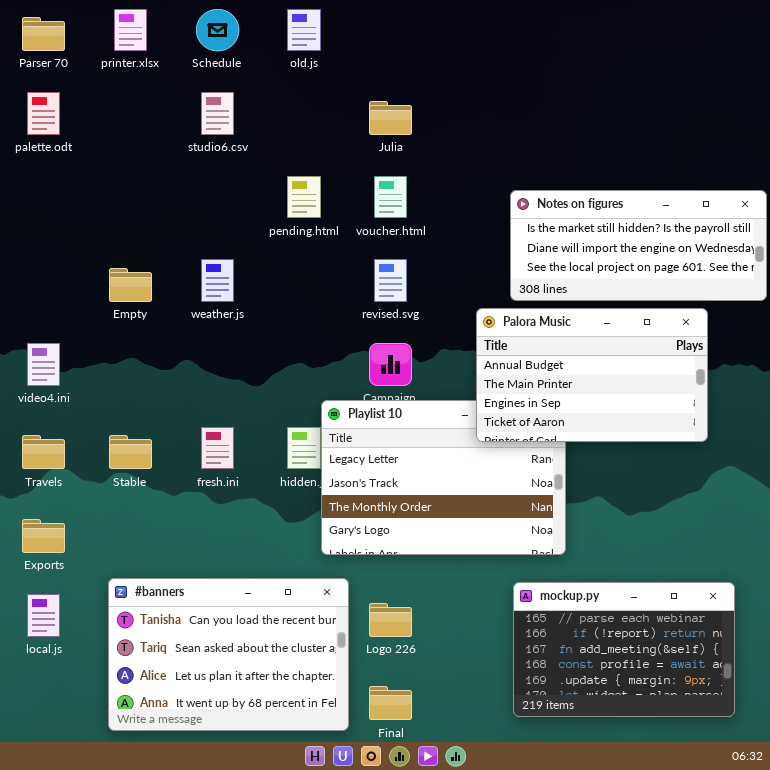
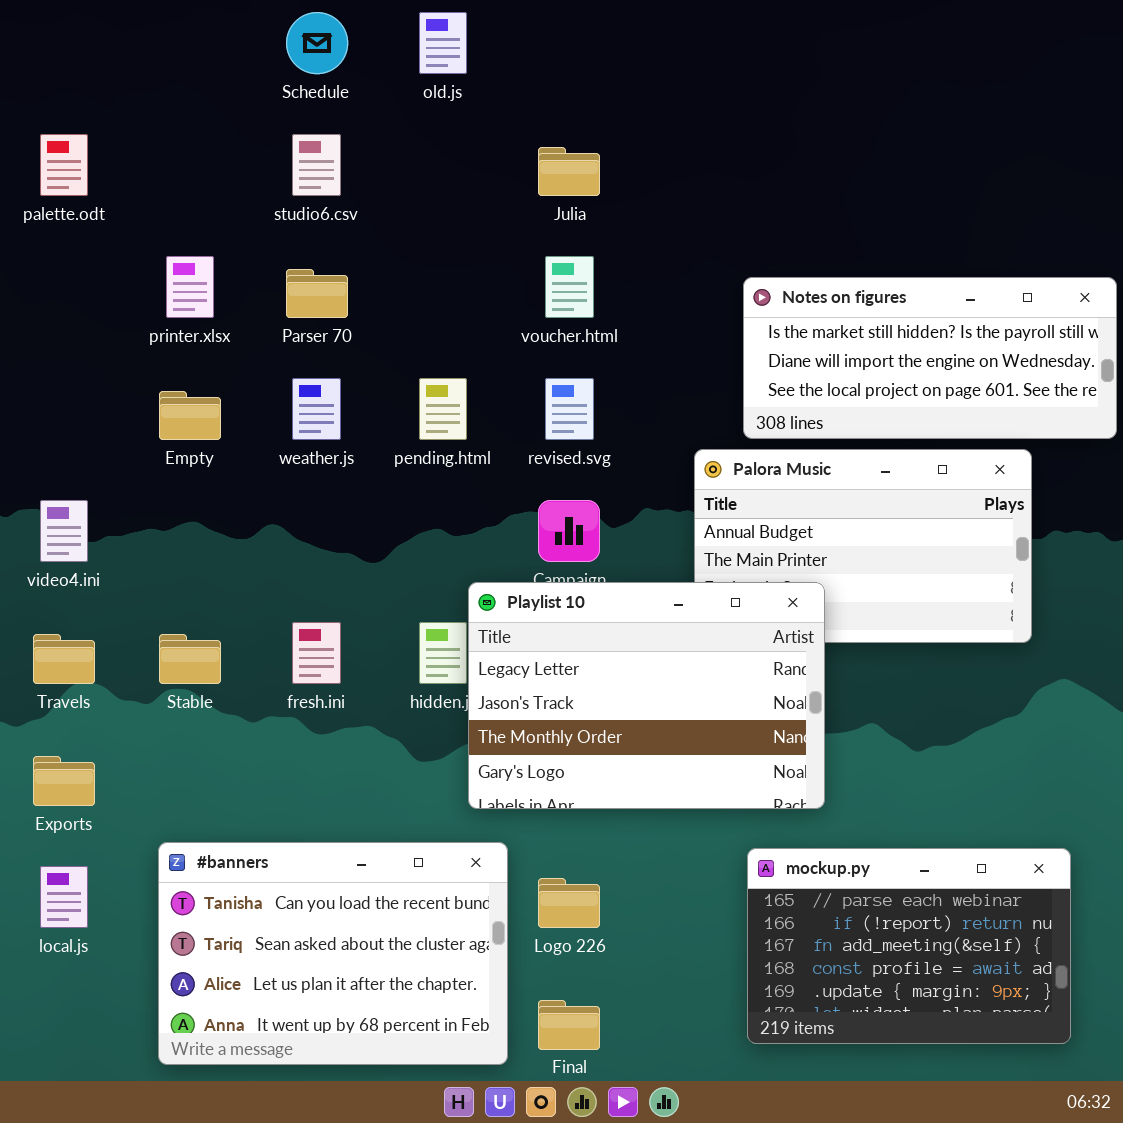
printer.xlsx: [114,9,147,51] -> [166,256,214,318], moved
Parser 70: [22,17,65,51] -> [286,269,348,318], moved
pending.html: [287,176,321,218] -> [419,378,467,440], moved
Playlist 10: [321,400,566,555] -> [468,582,825,809], raised

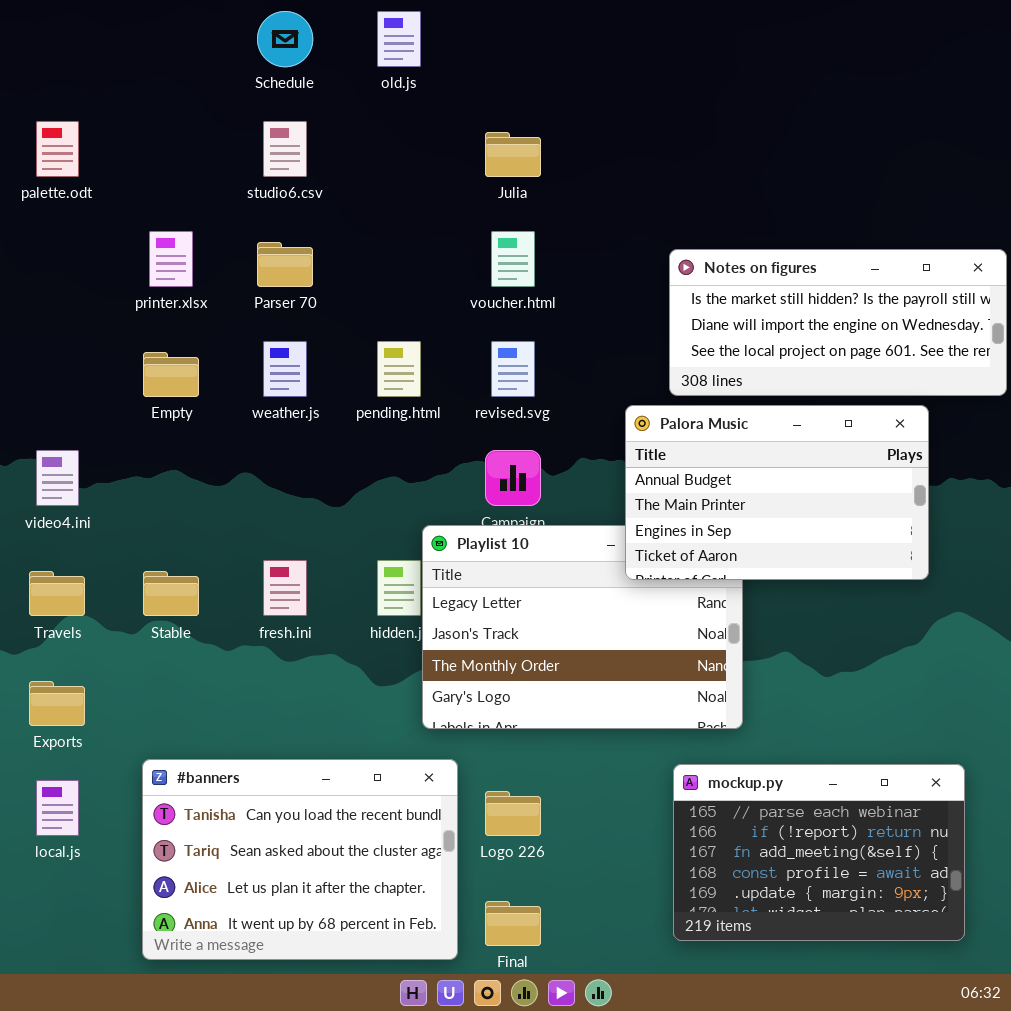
Palora Music: [694,449,1032,643] -> [625,405,929,580], raised

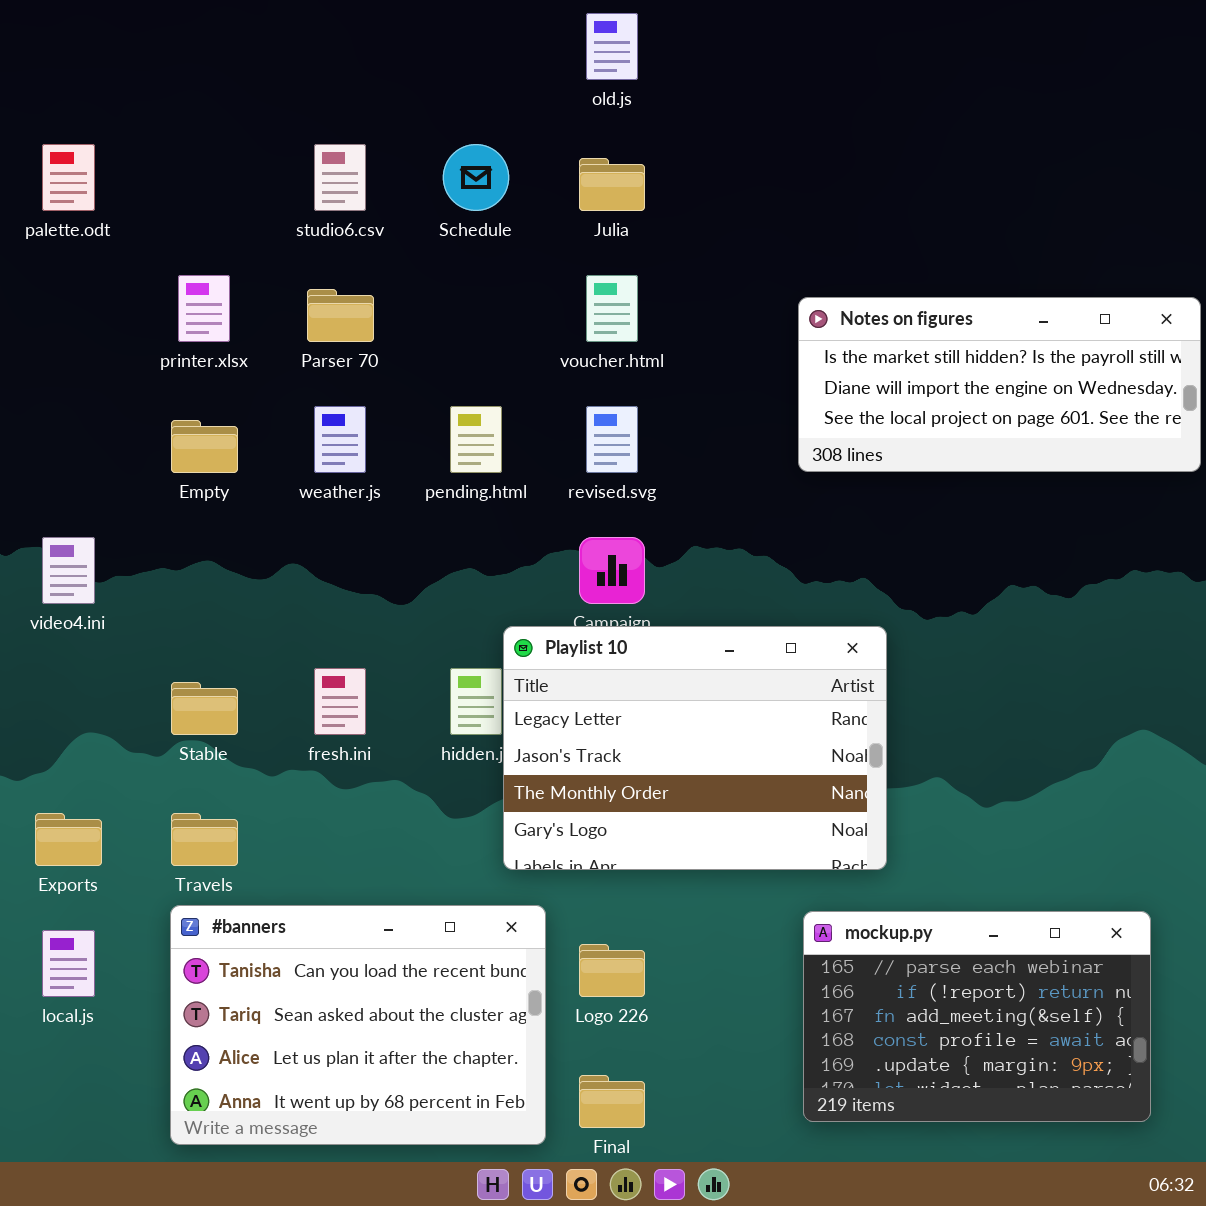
Schedule: [257,11,313,67] -> [443,144,509,211], moved
old.js: [377,11,421,67] -> [586,13,638,80], moved
Palora Music: [625,405,929,580] -> none, closed
Travels: [29,571,85,616] -> [171,813,238,866], moved

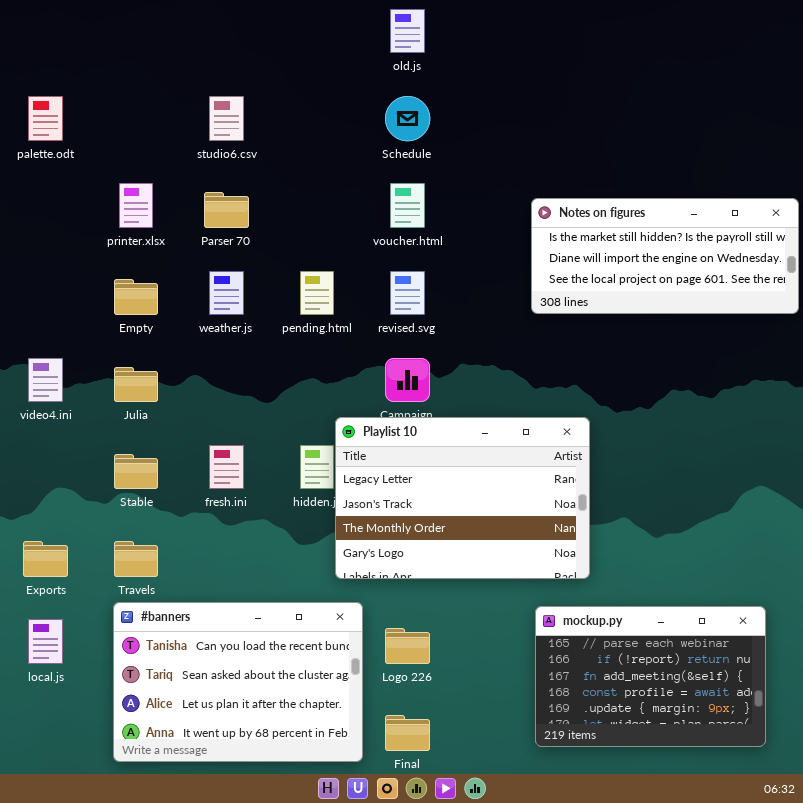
Schedule: [443,144,509,211] -> [385,96,430,141], moved
Julia: [579,158,645,211] -> [114,367,158,402], moved

